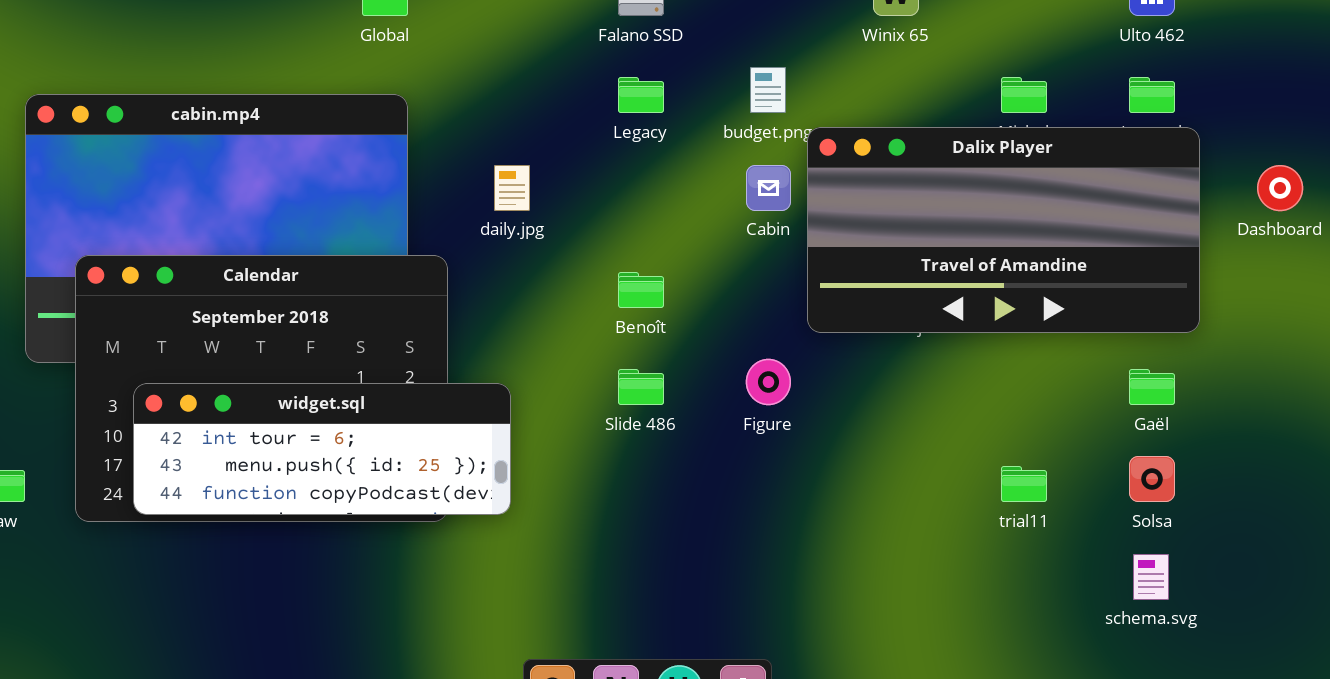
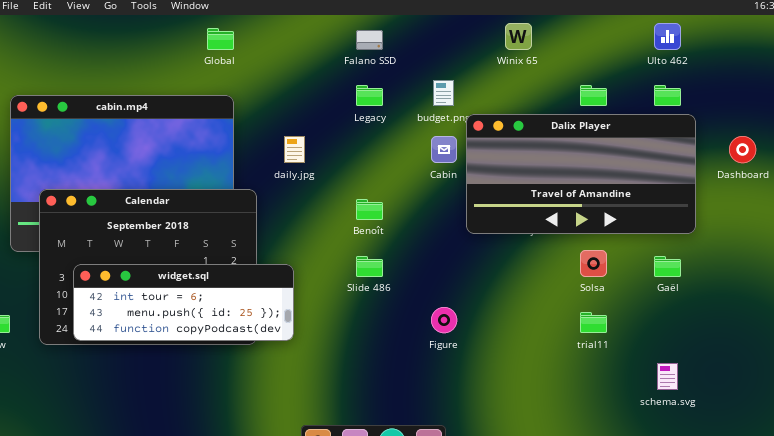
Figure: [746,359,791,405] -> [431,307,457,333], moved
Solsa: [1129,456,1175,502] -> [580,250,607,277], moved

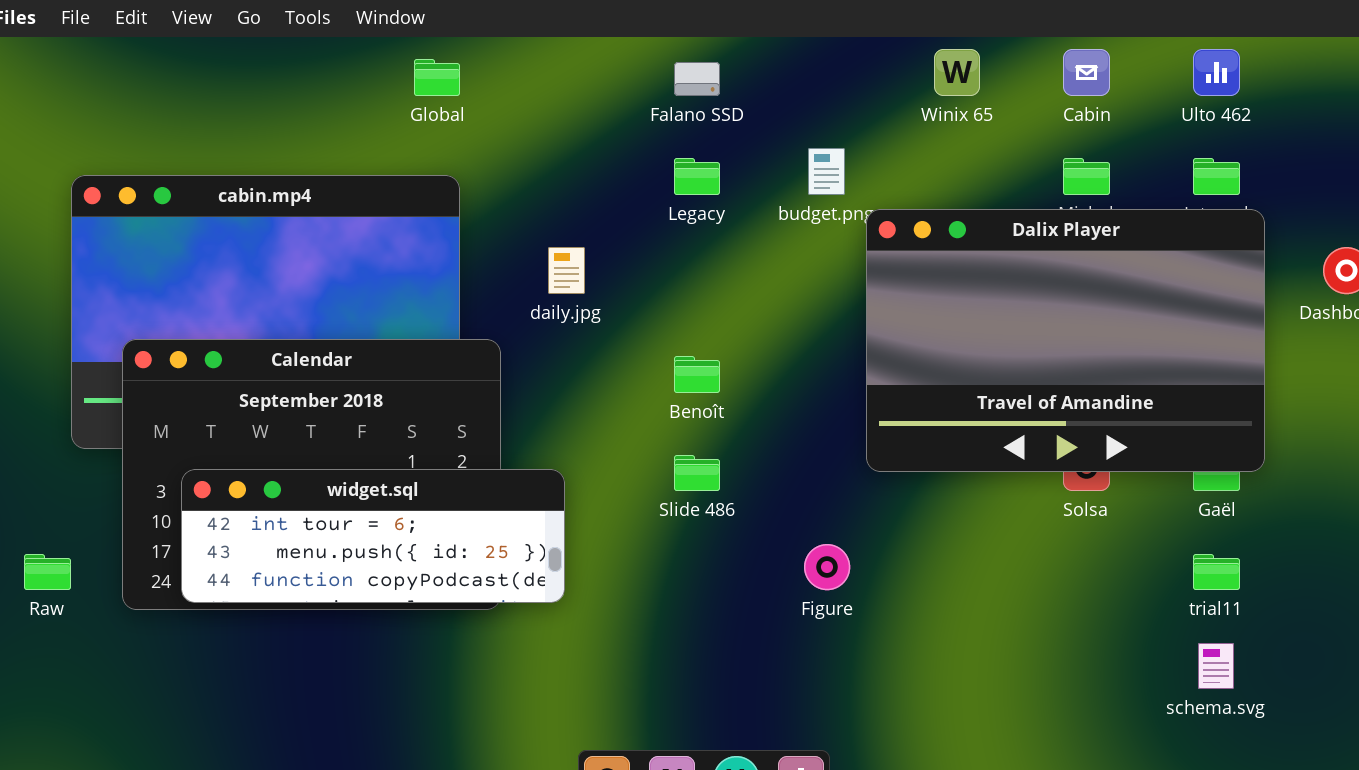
Dalix Player: [466,114,696,234] -> [866,209,1265,472], resized
Cabin: [431,136,457,163] -> [1063,49,1110,96], moved
trial11: [580,312,607,333] -> [1193,554,1240,590], moved

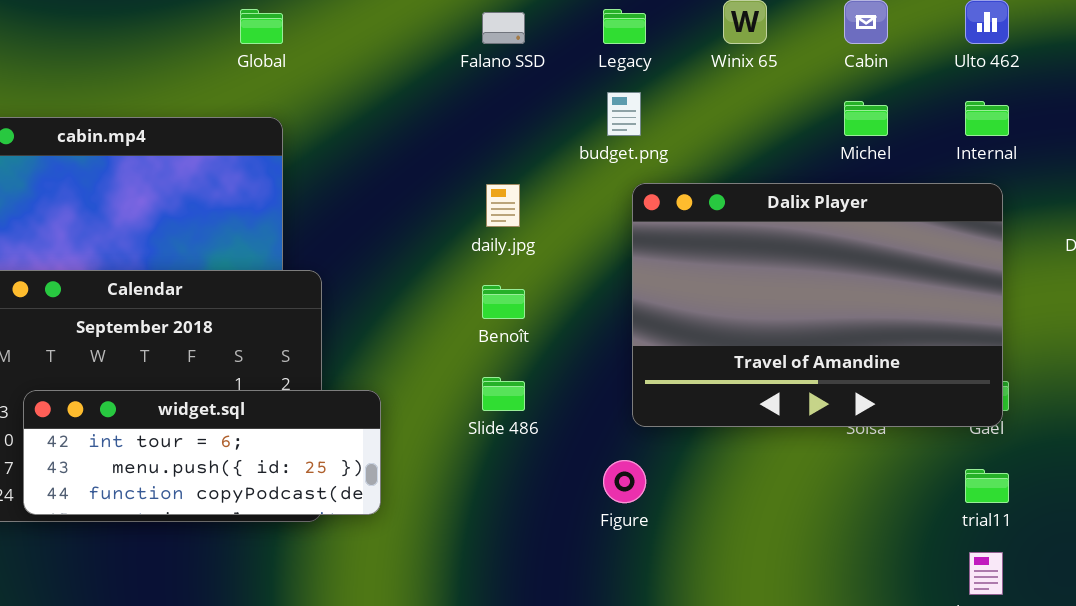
Legacy: [674,158,720,195] -> [603,9,646,44], moved
Dalix Player: [866,209,1265,472] -> [632,183,1003,427], moved
daily.jpg: [548,247,585,294] -> [486,184,520,227], moved

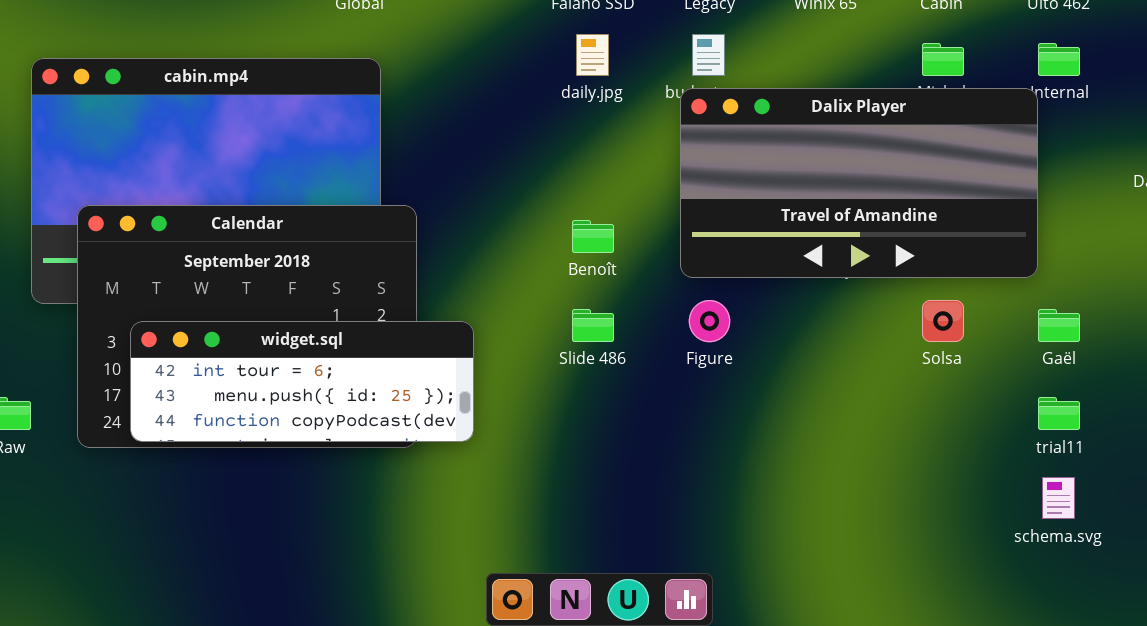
Dalix Player: [632,183,1003,427] -> [680,88,1038,278], moved, resized
daily.jpg: [486,184,520,227] -> [576,34,609,76], moved
Figure: [603,460,646,503] -> [689,300,730,342], moved

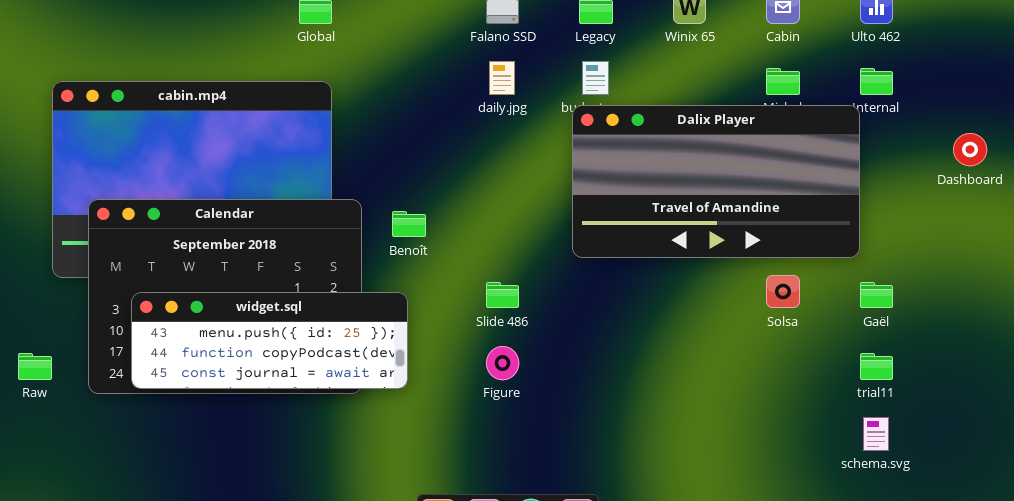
Benoît: [572,220,614,253] -> [392,211,426,237], moved
Figure: [689,300,730,342] -> [486,346,519,380], moved
widget.sql: [130,321,474,442] -> [131,292,408,389], scrolled down 1 row

